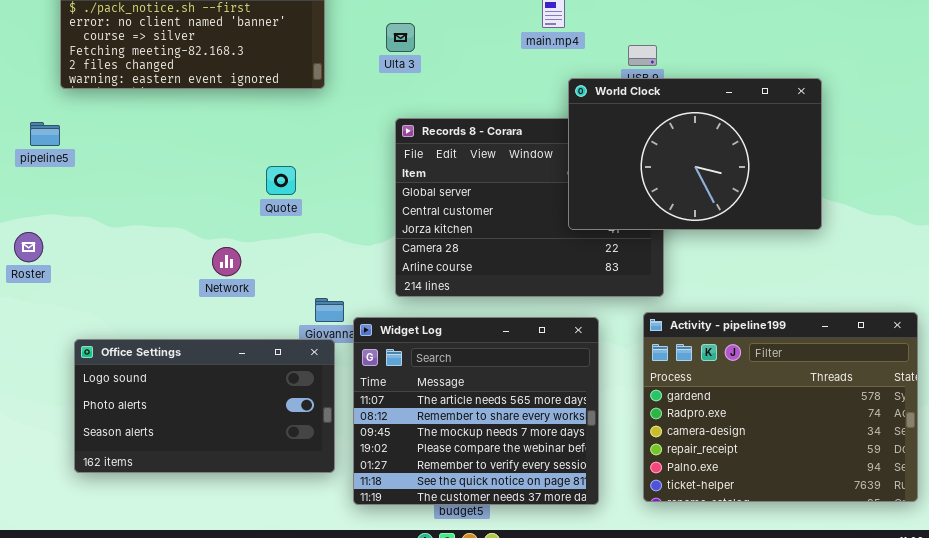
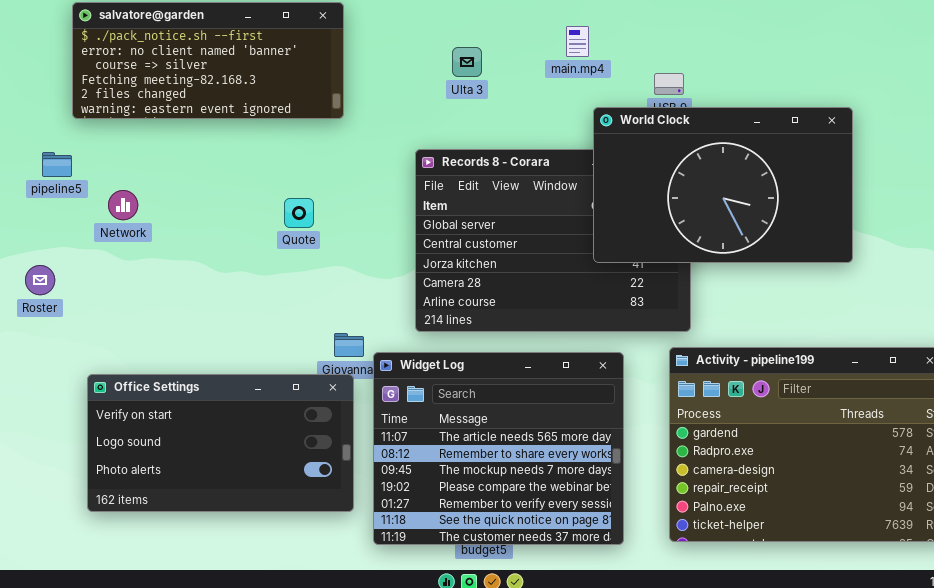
Ulta 3: [386,23,415,52] -> [452,47,482,77], moved
Network: [212,247,241,276] -> [108,190,138,220], moved
Office Settings: [74,339,335,473] -> [87,374,354,512], scrolled up 1 row

